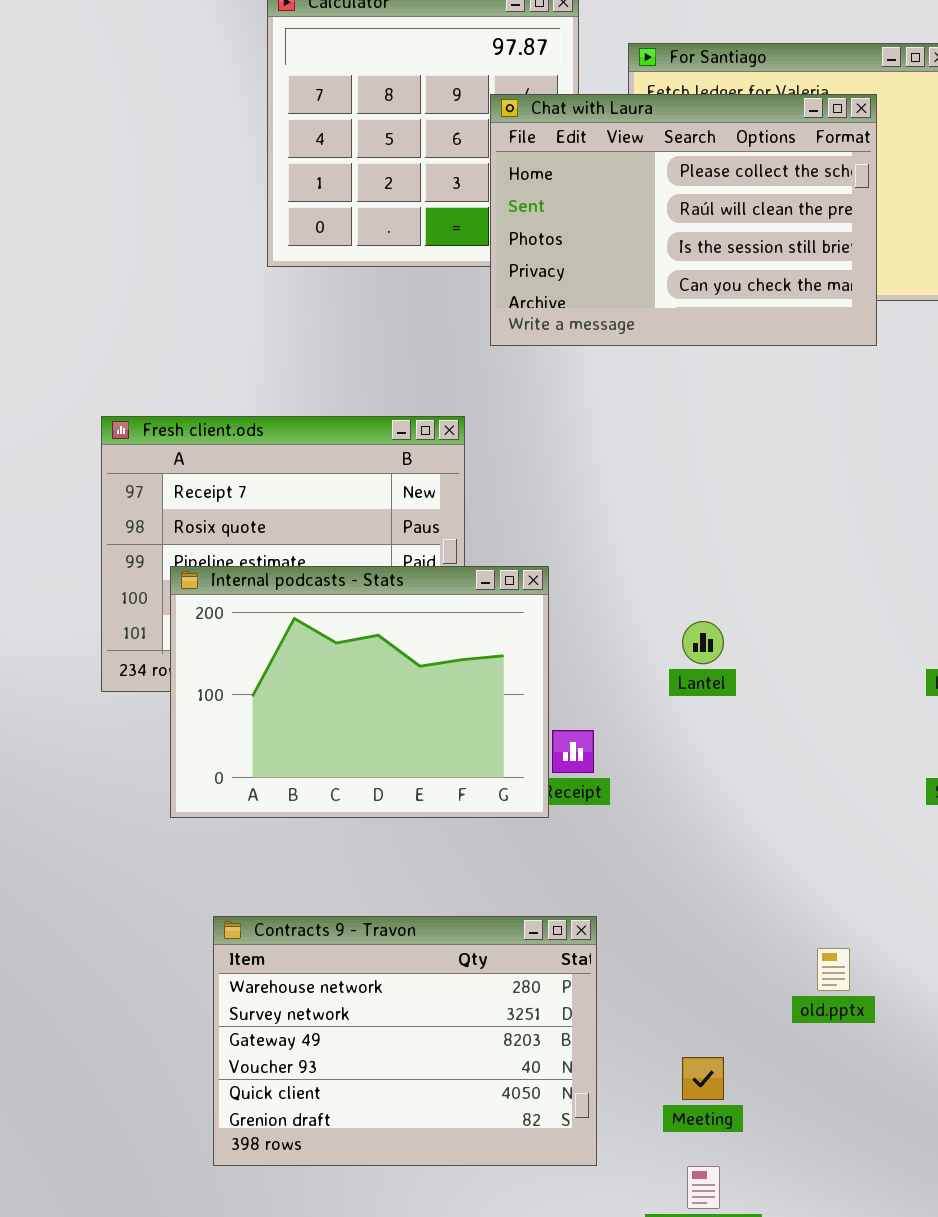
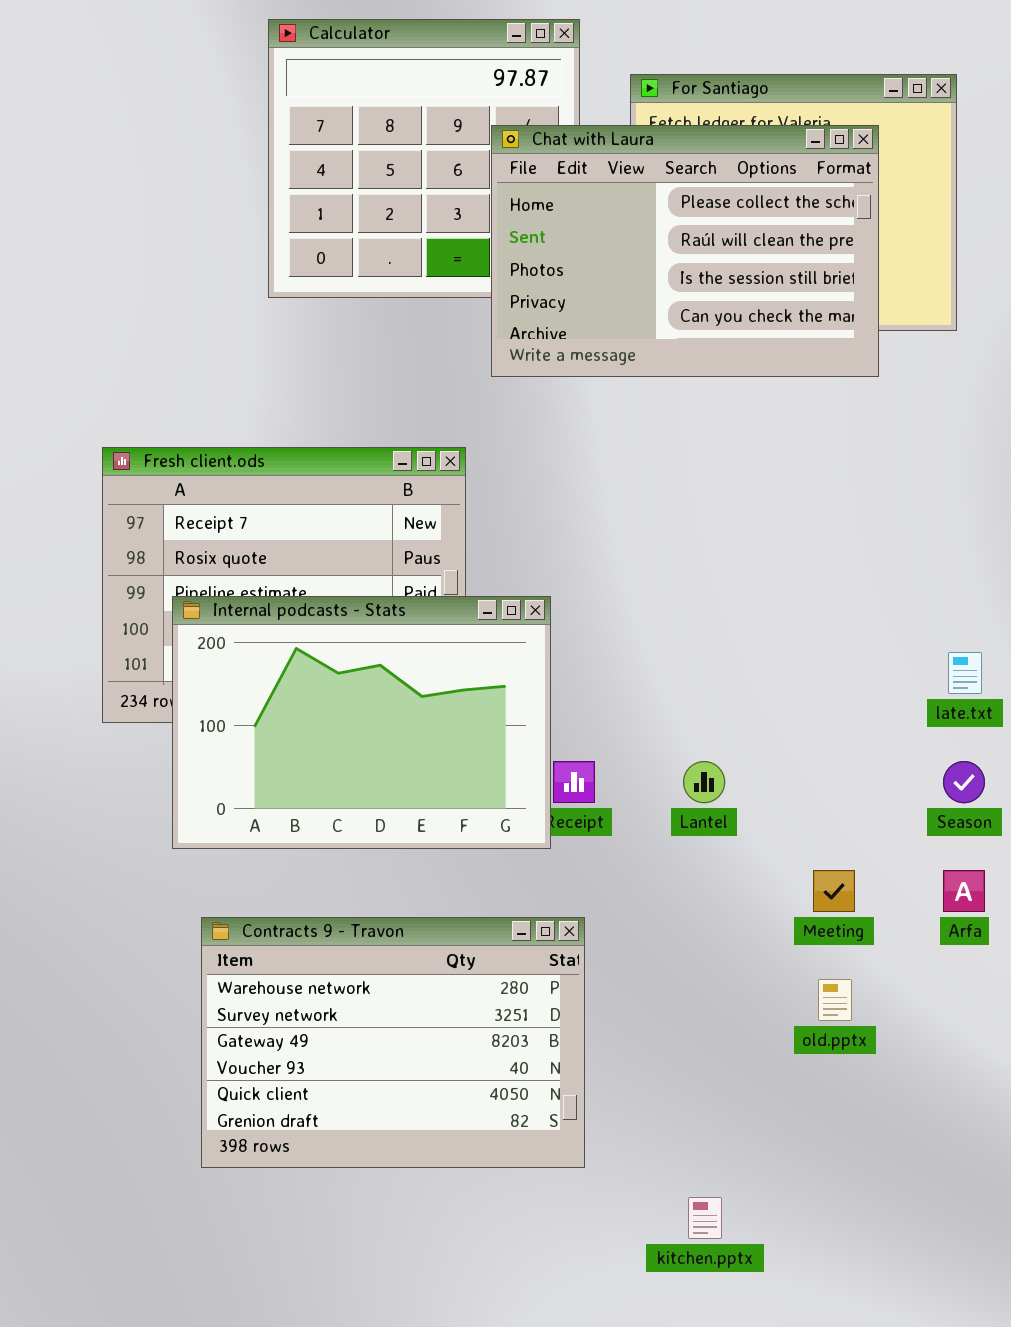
Lantel: [682,621,724,664] -> [683,761,725,803], moved
Contracts 9 - Travon: [213,916,597,1166] -> [201,917,585,1168], moved
Meeting: [682,1057,724,1100] -> [813,870,855,912], moved

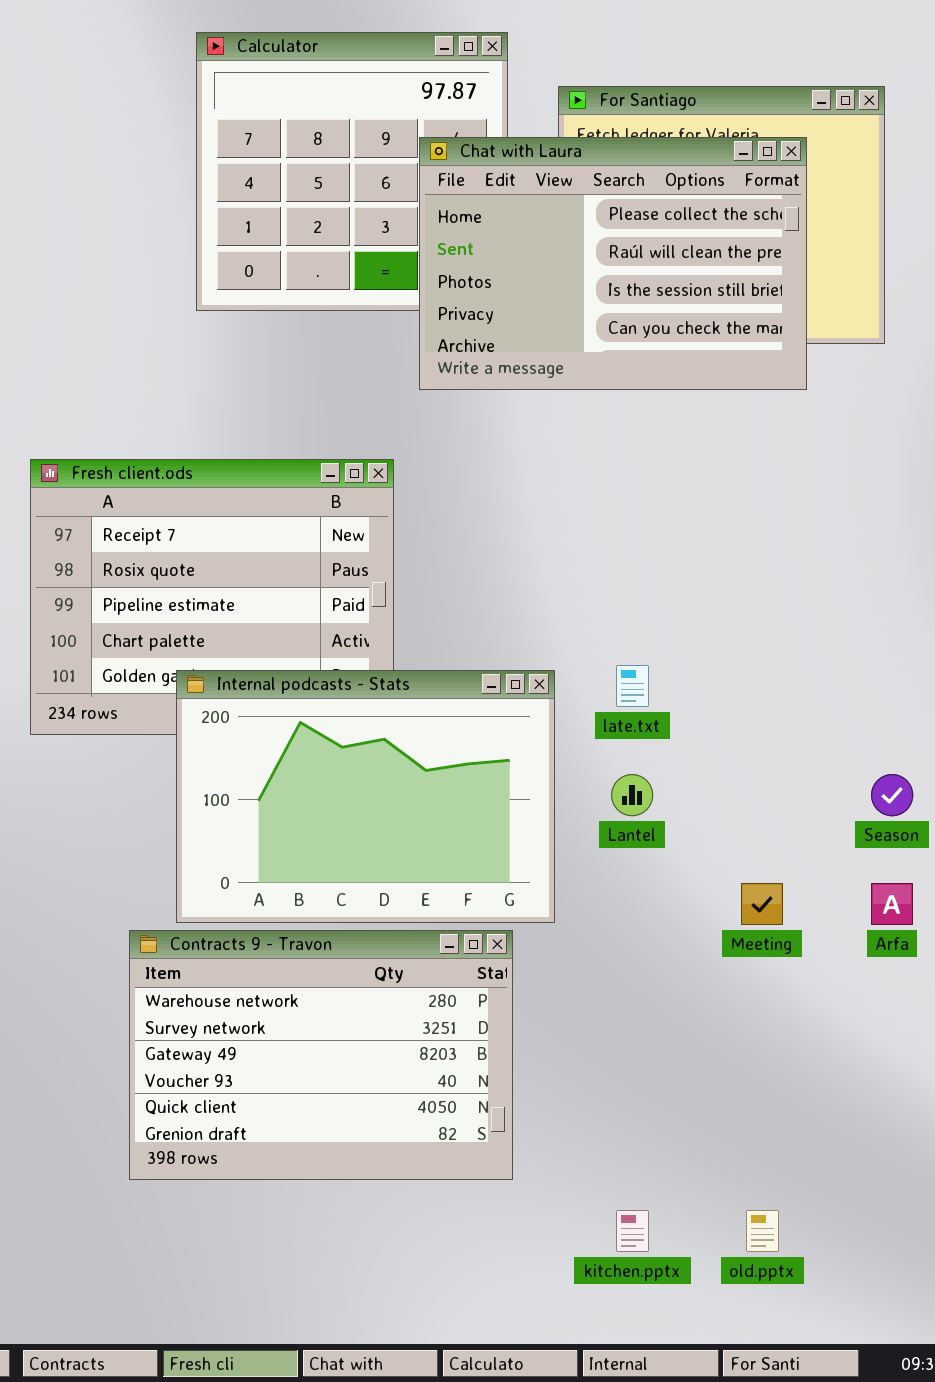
Internal podcasts - Stats: [172,596,551,849] -> [176,670,555,923], moved
late.txt: [948,652,982,694] -> [616,665,649,707], moved
old.pptx: [818,979,852,1021] -> [746,1210,779,1252], moved

